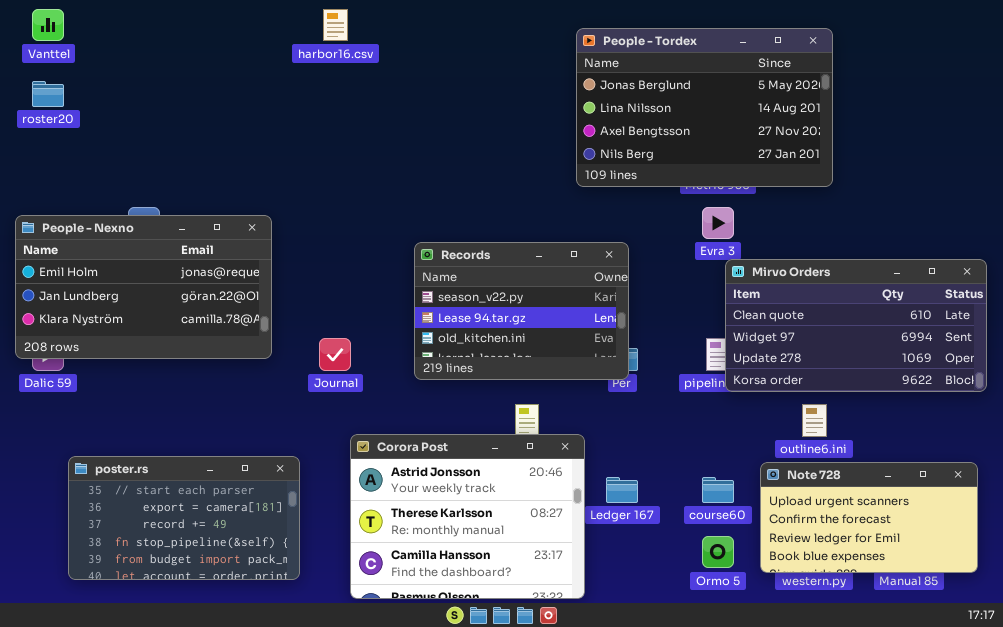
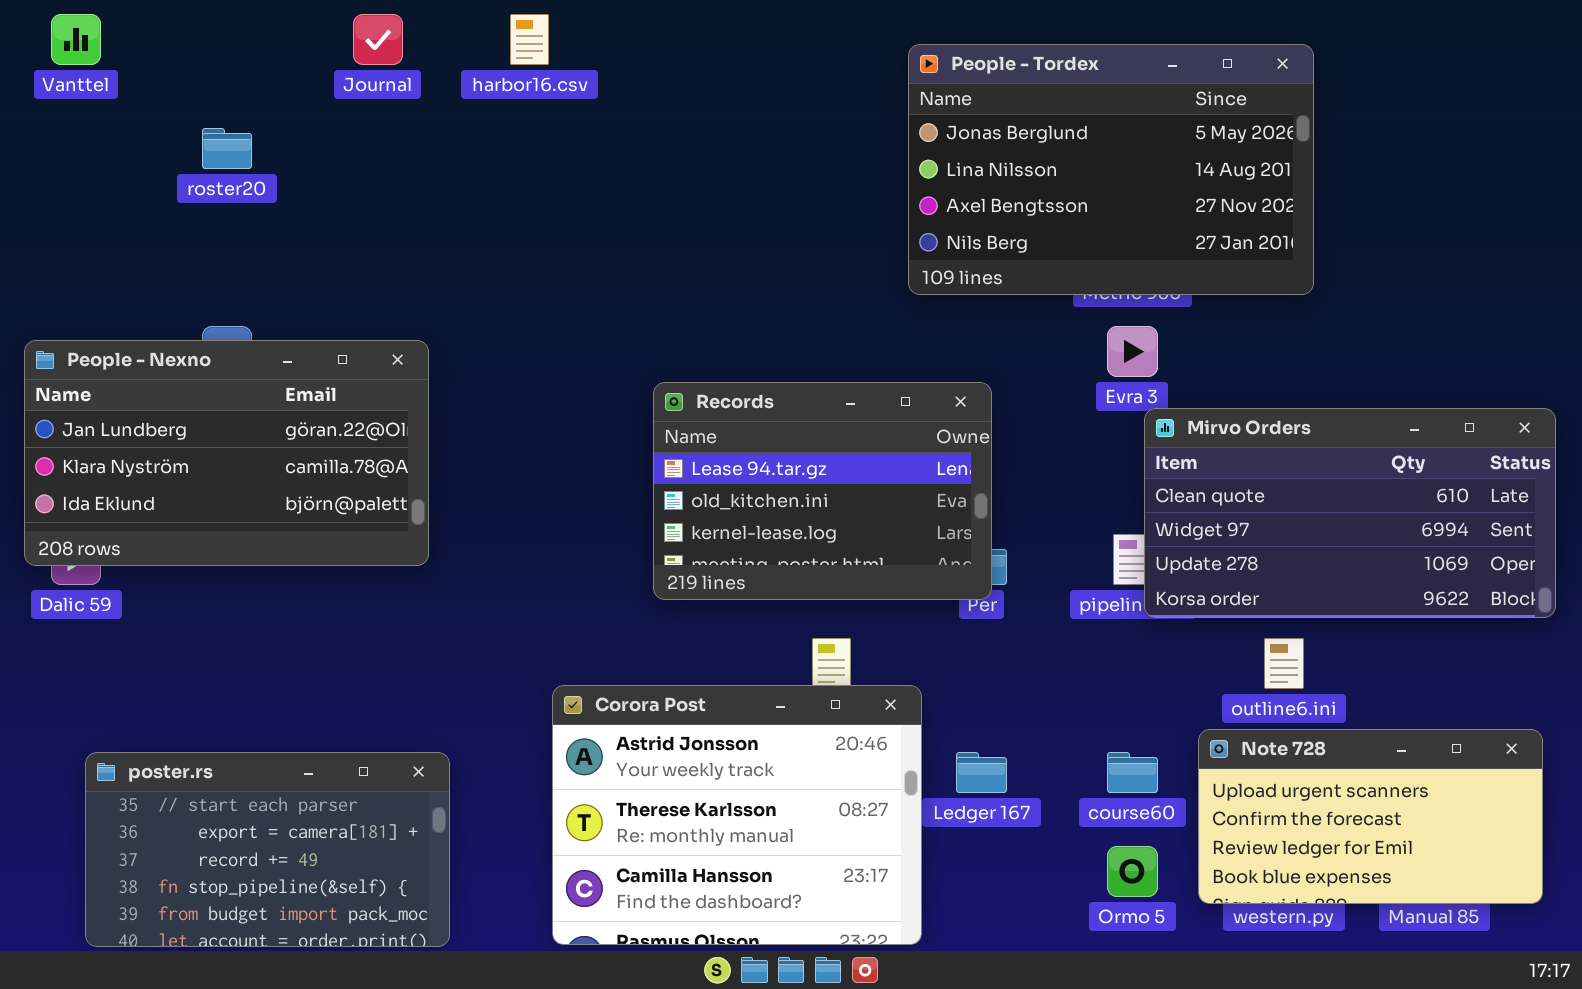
roster20: [32,81,64,107] -> [202,128,252,169], moved
People - Nexno: [15,215,272,359] -> [24,340,429,566], scrolled down 1 row
Records: [414,242,629,380] -> [653,382,992,600], scrolled down 1 row
Journal: [319,338,351,371] -> [353,14,403,65], moved
poster.rs: [68,456,300,580] -> [85,752,450,947], moved

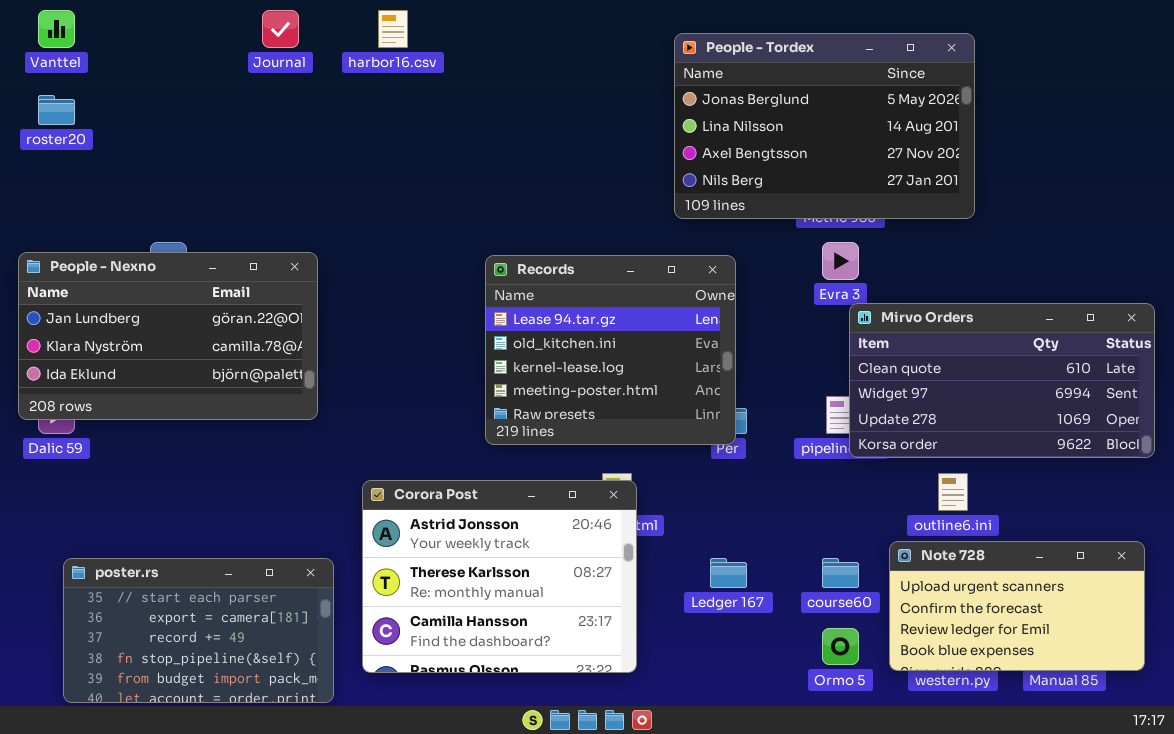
roster20: [202,128,252,169] -> [38,95,75,125], moved
Records: [653,382,992,600] -> [485,255,736,445], resized
Corora Post: [552,685,922,945] -> [362,480,637,673], moved

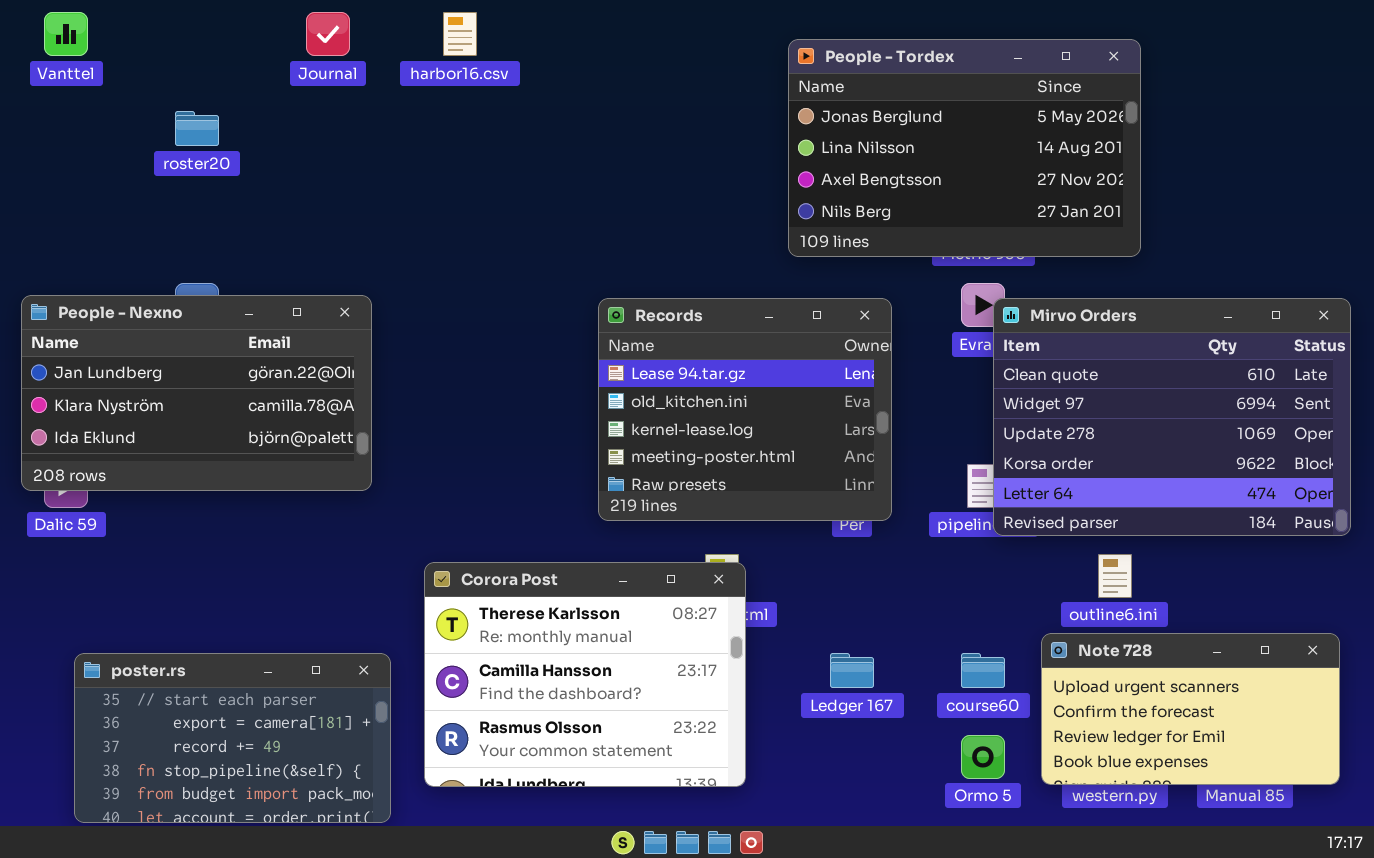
roster20: [38,95,75,125] -> [175,111,219,146], moved
Records: [485,255,736,445] -> [598,298,892,521], moved
Mirvo Orders: [849,303,1155,458] -> [993,298,1351,536], resized
Corora Post: [362,480,637,673] -> [424,562,746,787], scrolled down 1 row

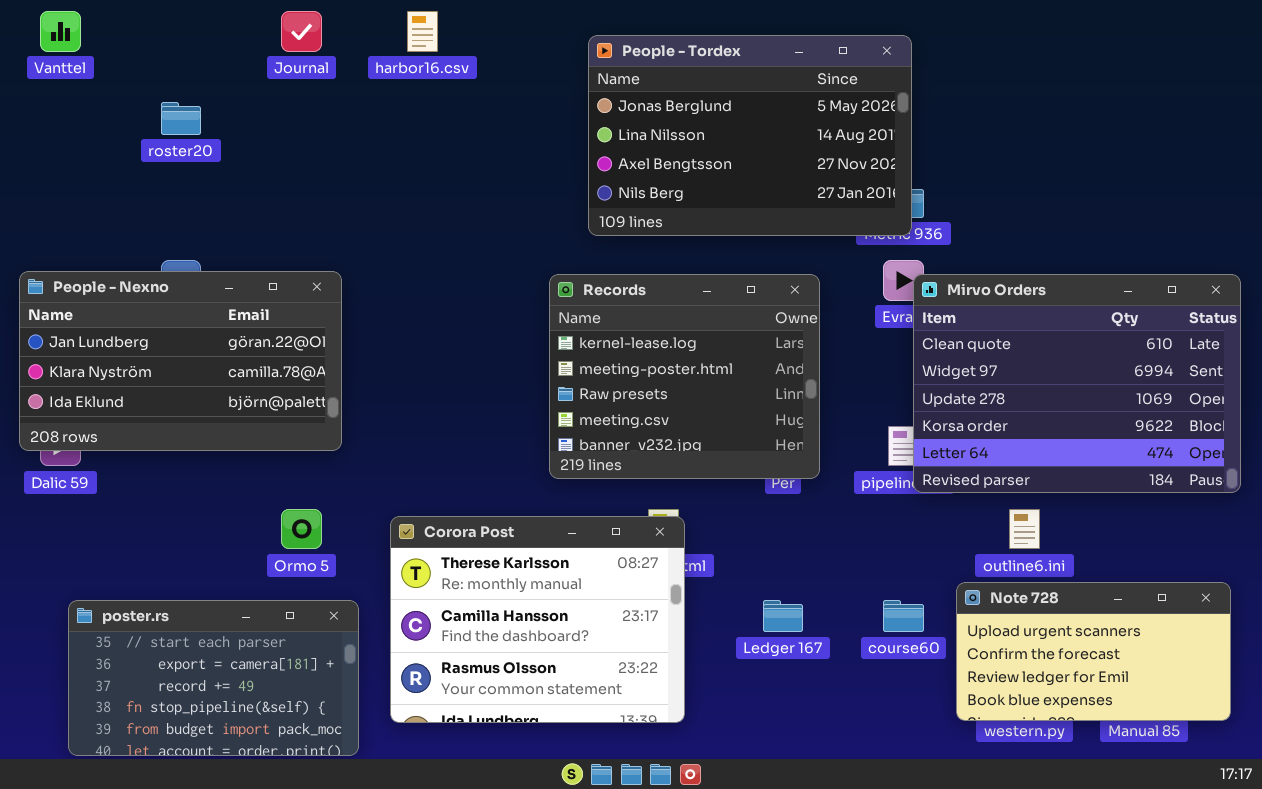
People - Tordex: [788,39,1141,257] -> [588,35,912,236], moved
Records: [598,298,892,521] -> [549,274,820,479], scrolled down 2 rows
Ormo 5: [961,735,1005,779] -> [281,509,322,549], moved

